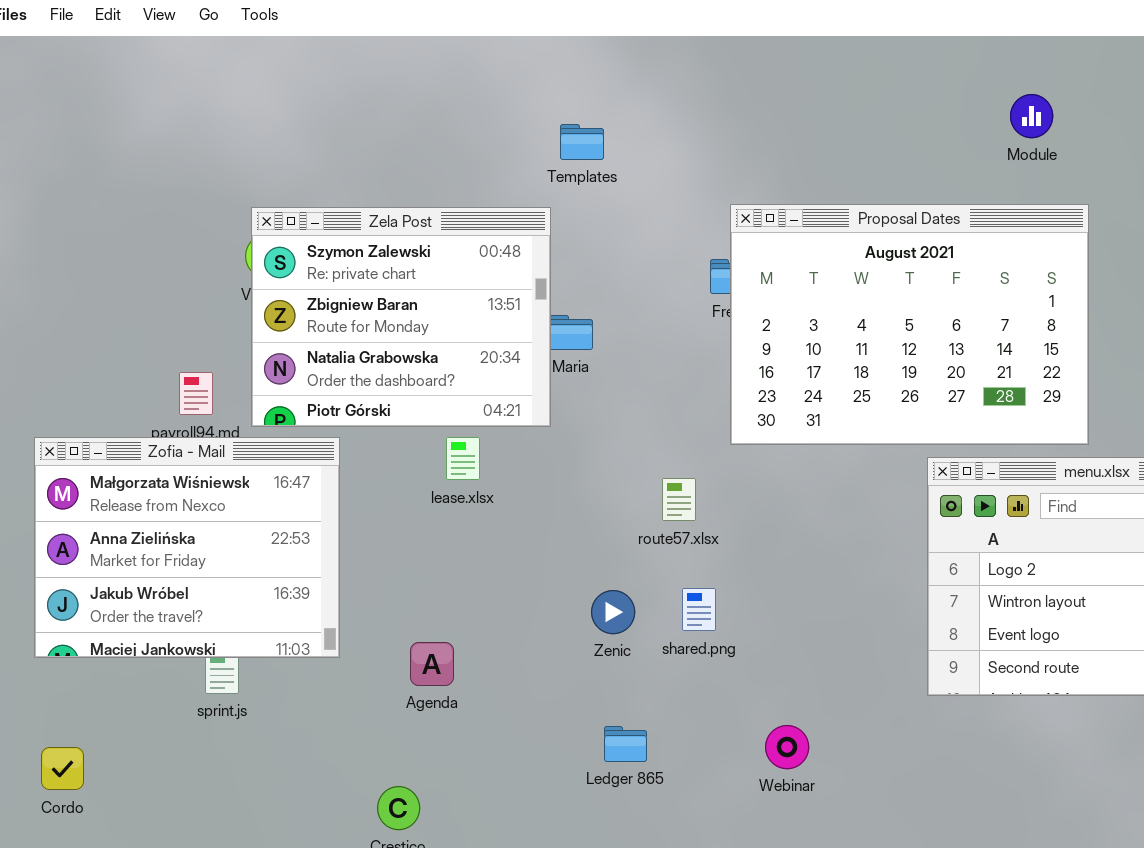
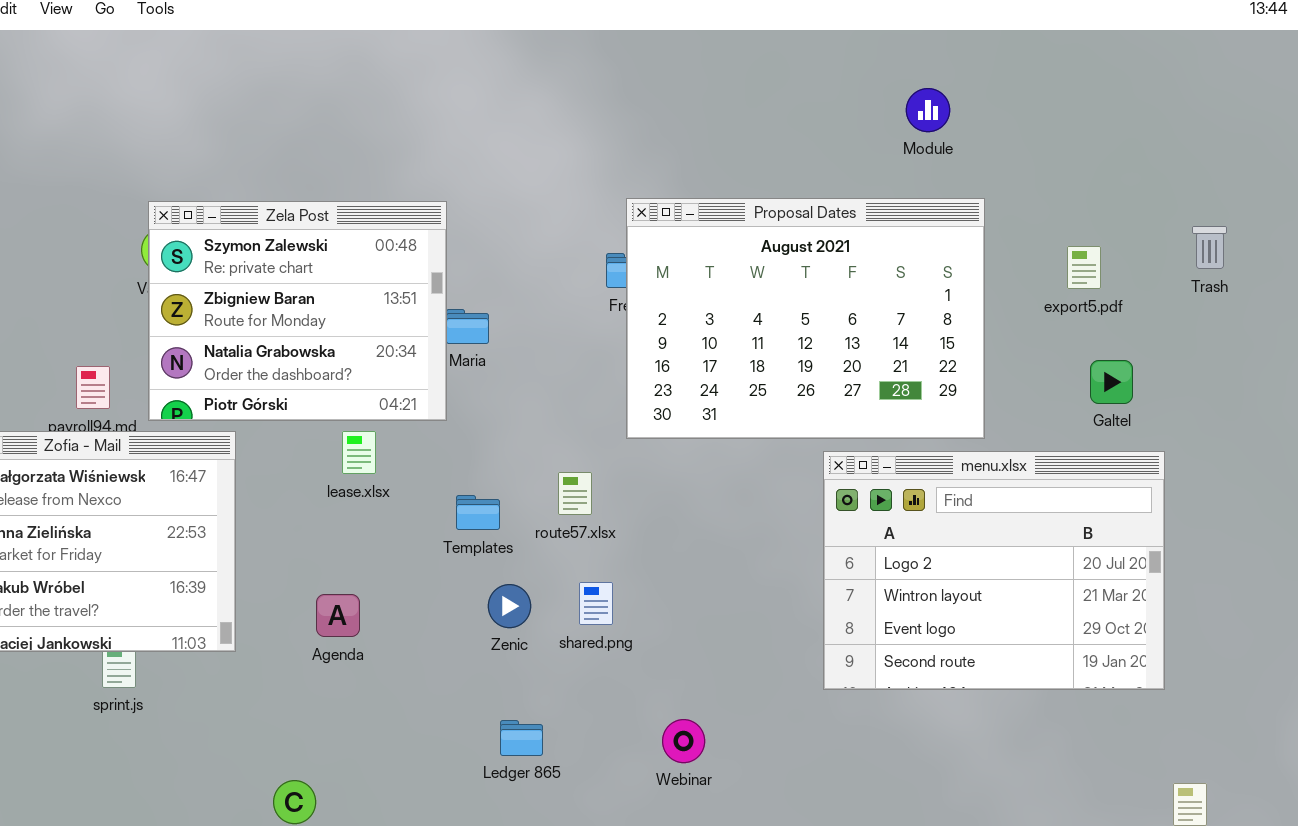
Templates: [560,124,604,160] -> [456,495,500,530], moved
Agenda: [410,642,454,686] -> [316,594,360,637], moved

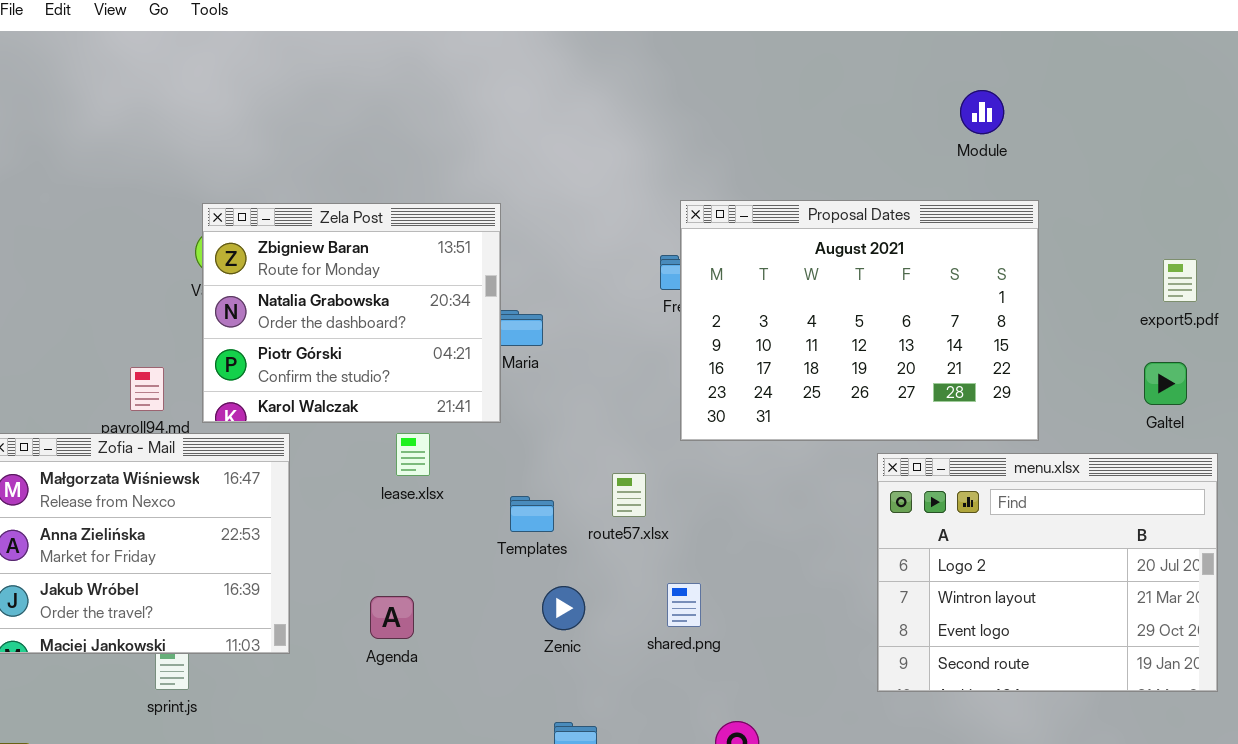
Zela Post: [148,201,447,421] -> [202,203,501,423], scrolled down 1 row
export5.pdf: [1067,246,1101,289] -> [1163,259,1197,302], moved
shared.png: [579,582,613,625] -> [667,583,701,627], moved

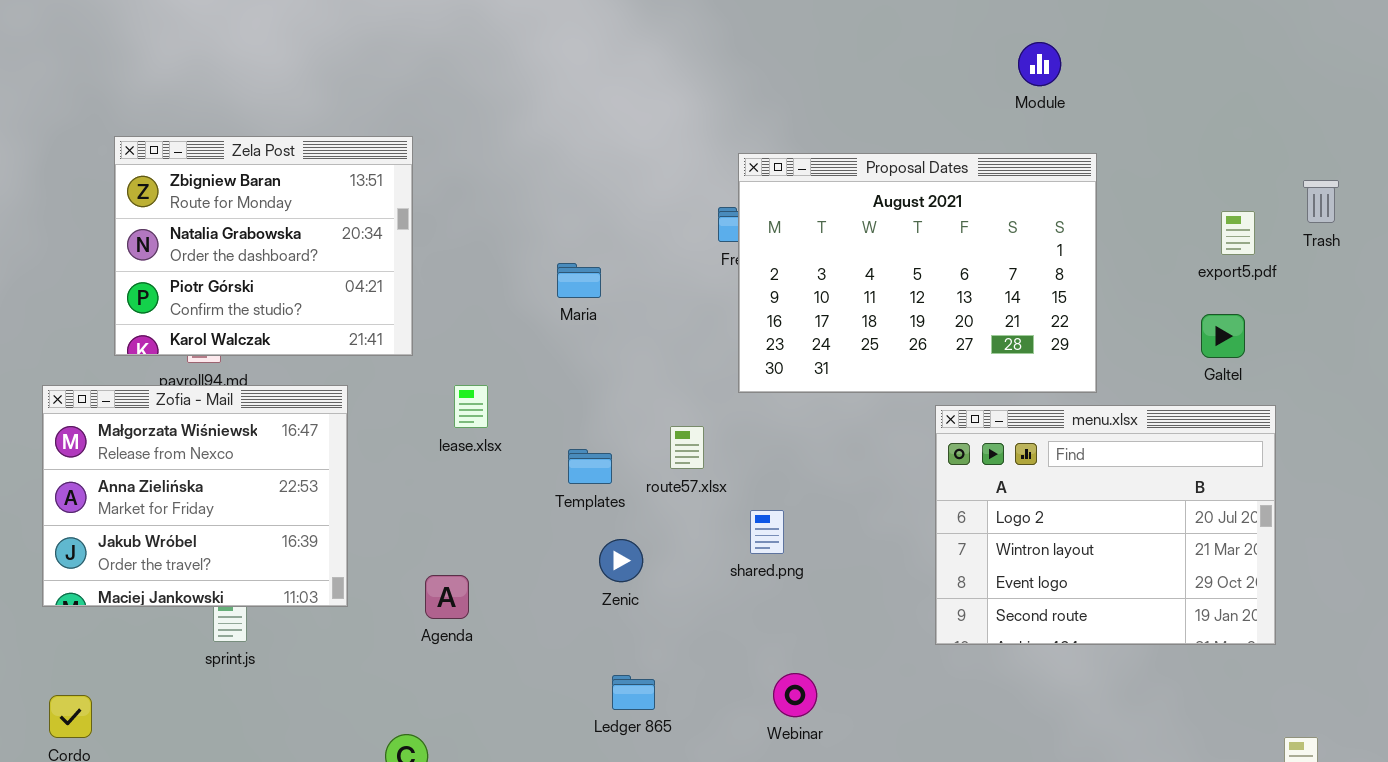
Zela Post: [202,203,501,423] -> [114,136,413,356], moved
shared.png: [667,583,701,627] -> [750,510,784,554], moved
Agenda: [370,596,414,639] -> [425,575,469,619], moved

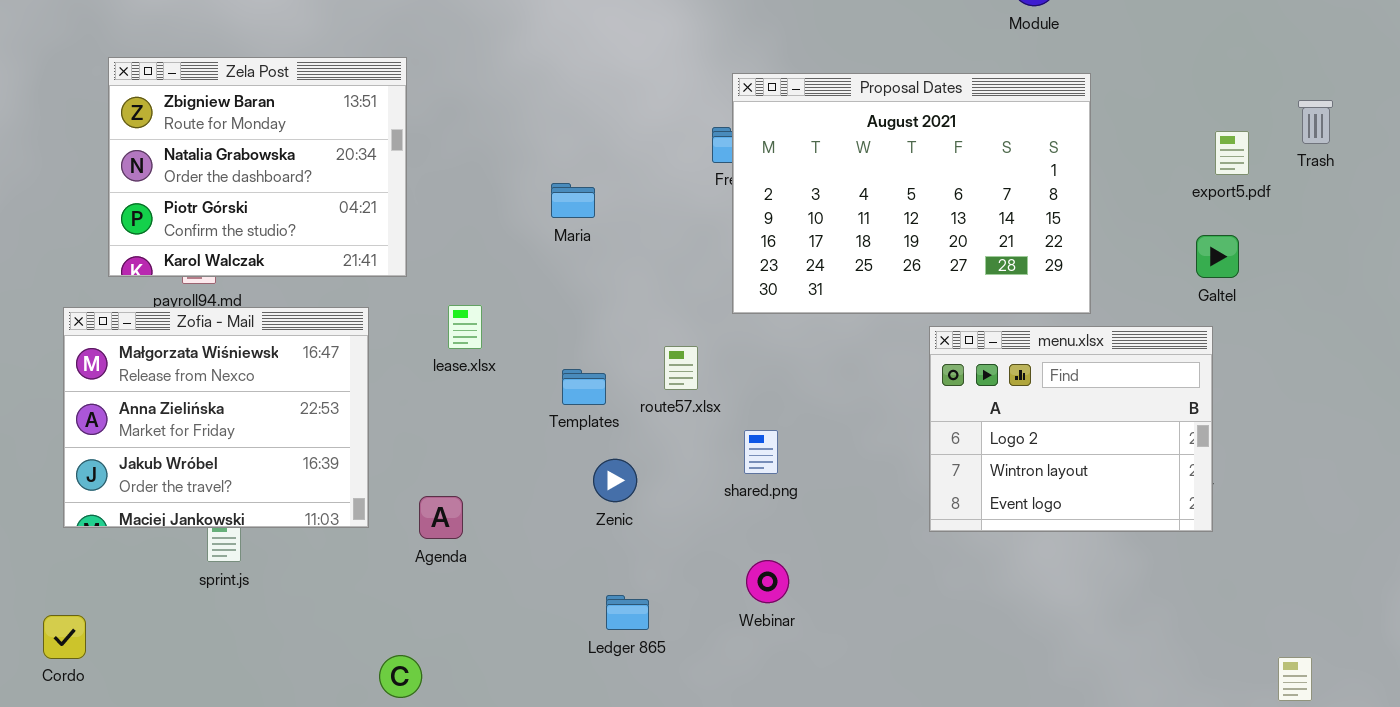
Zofia - Mail: [42,385,348,607] -> [63,307,369,528], moved
menu.xlsx: [935,405,1276,645] -> [929,326,1213,532], resized
Webinar: [773,673,817,717] -> [746,560,789,603], moved

